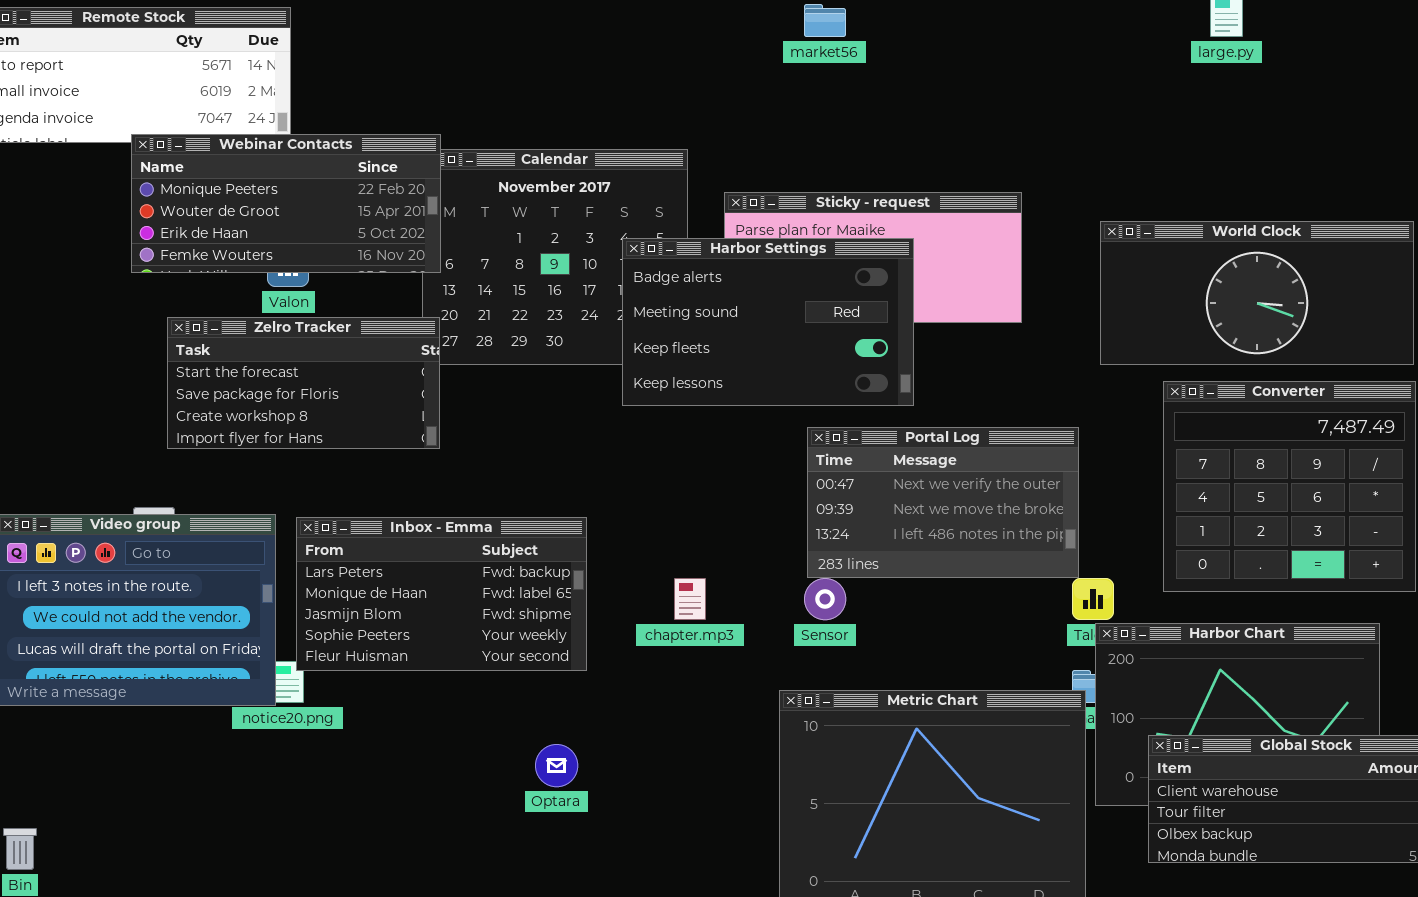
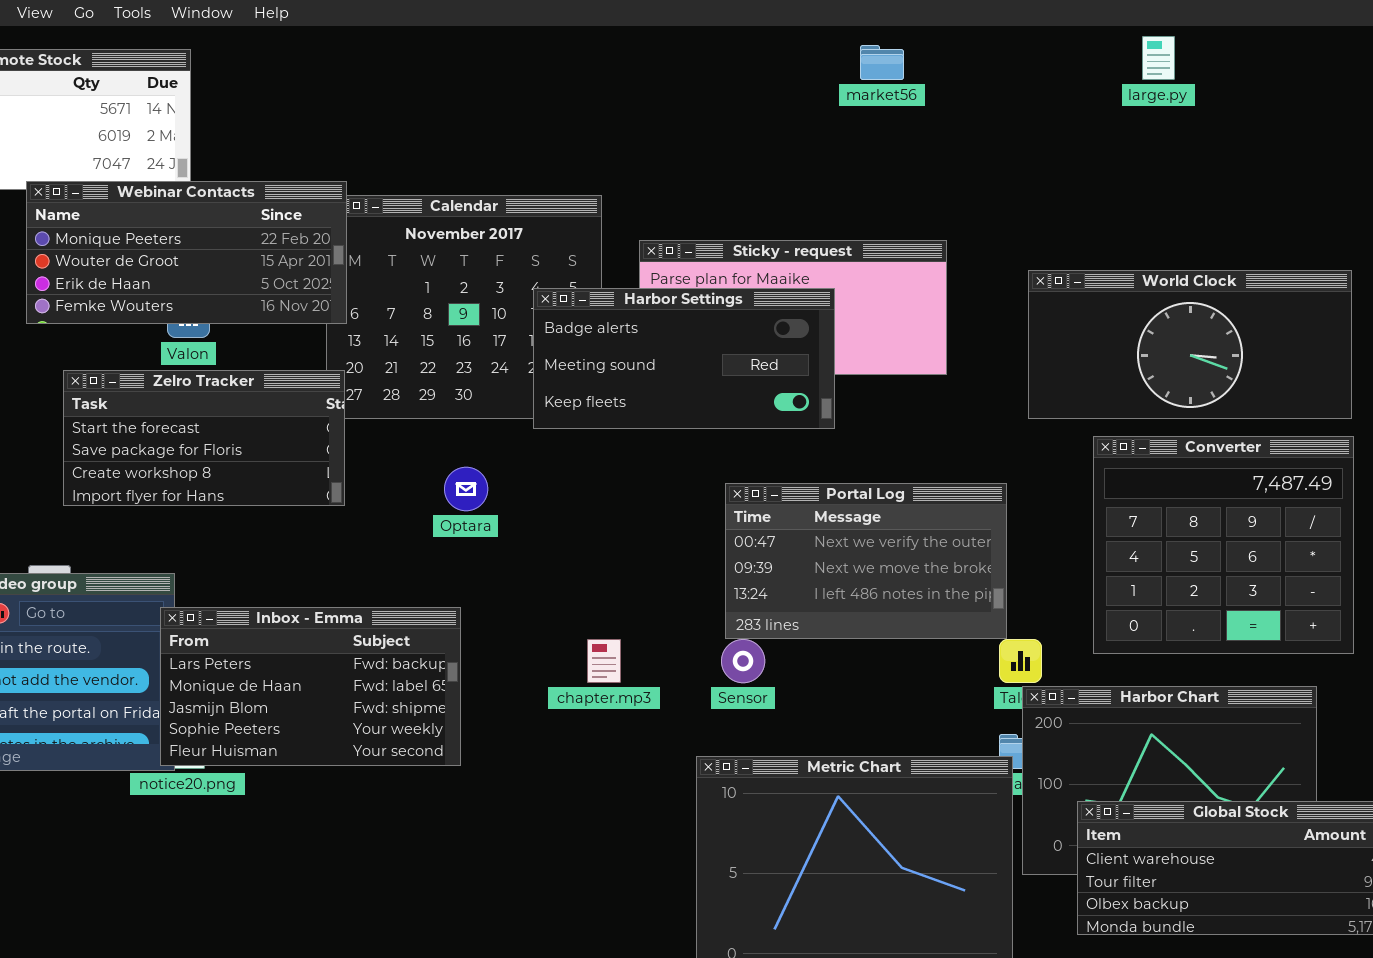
market56: [804,4,846,37] -> [860,45,904,80], moved
Harbor Settings: [622,238,914,406] -> [533,288,835,429], resized
Inbox - Emma: [296,517,587,671] -> [160,607,461,766], moved
Optara: [535,744,578,787] -> [444,467,488,511], moved

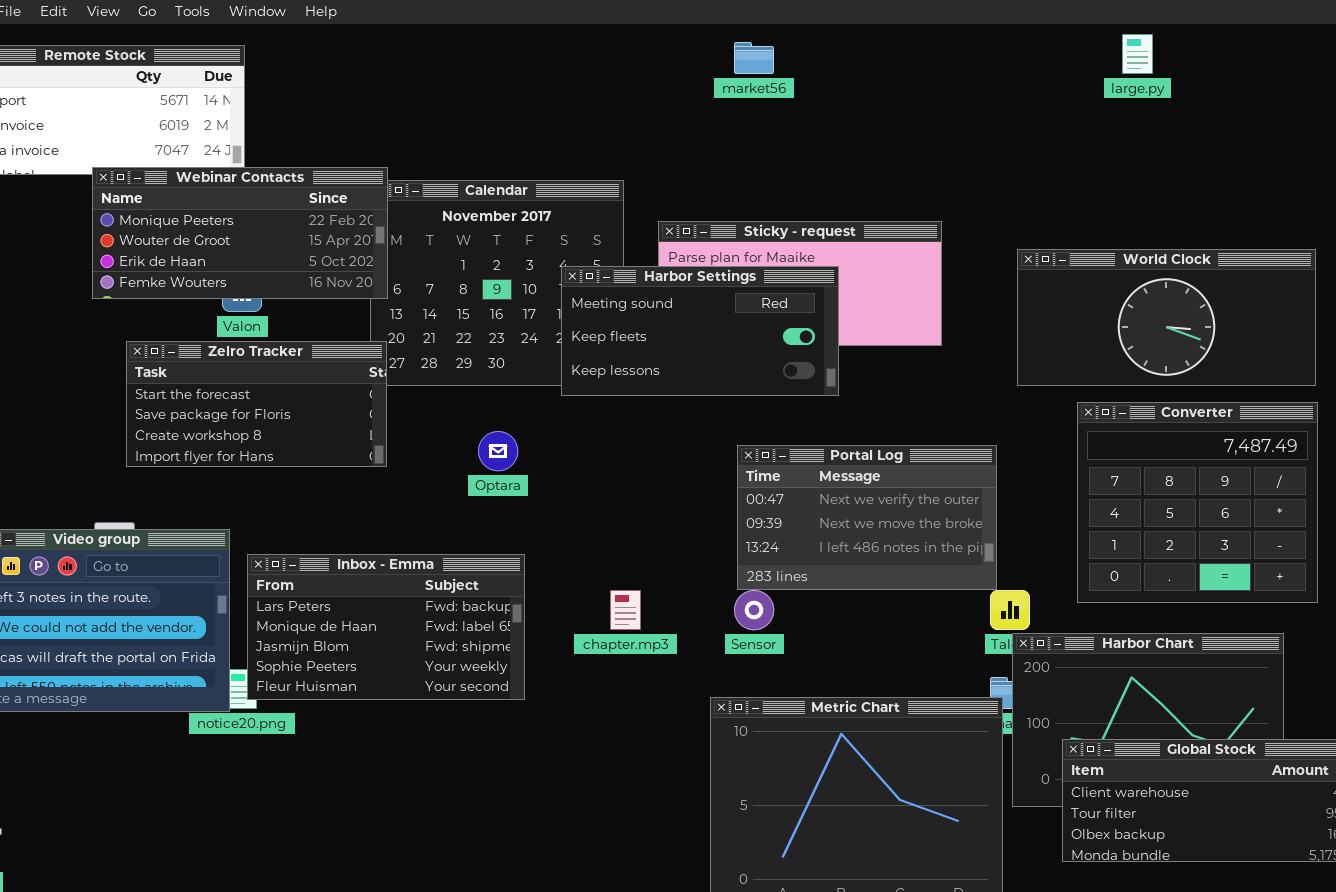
market56: [860,45,904,80] -> [734,42,774,74], moved
Harbor Settings: [533,288,835,429] -> [561,266,839,396], scrolled down 1 row
Inbox - Emma: [160,607,461,766] -> [247,554,525,700], moved

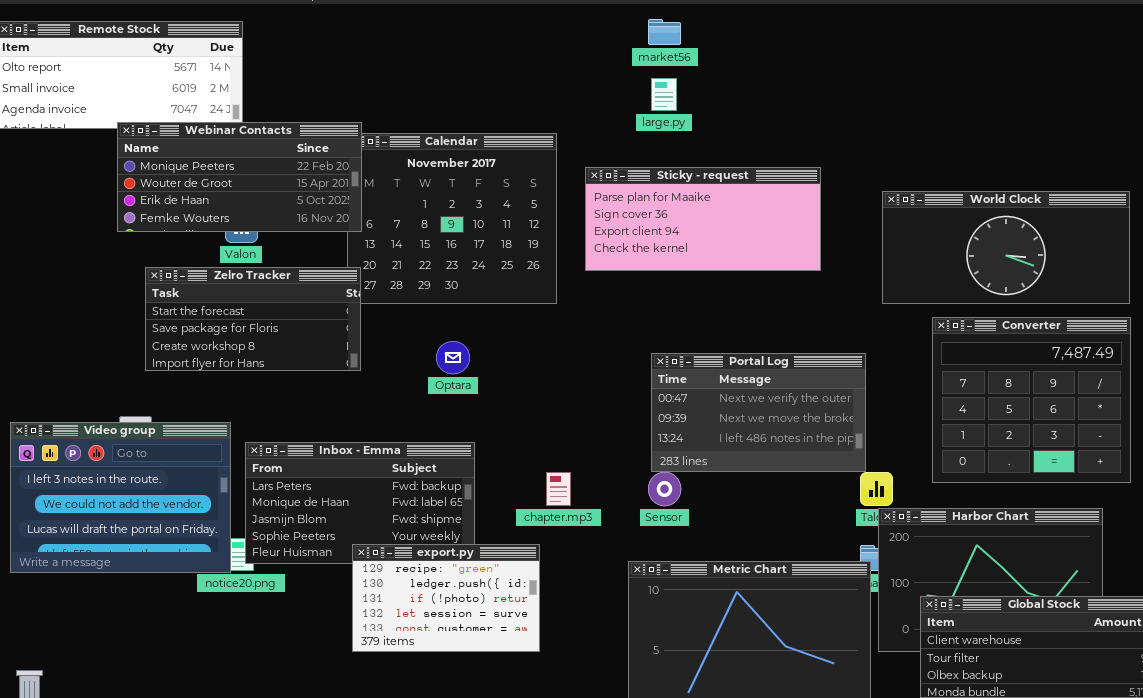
large.py: [1122,34,1153,74] -> [651,78,677,111], moved
Harbor Settings: [561,266,839,396] -> none, closed
export.py: none -> [352,544,540,652], opened

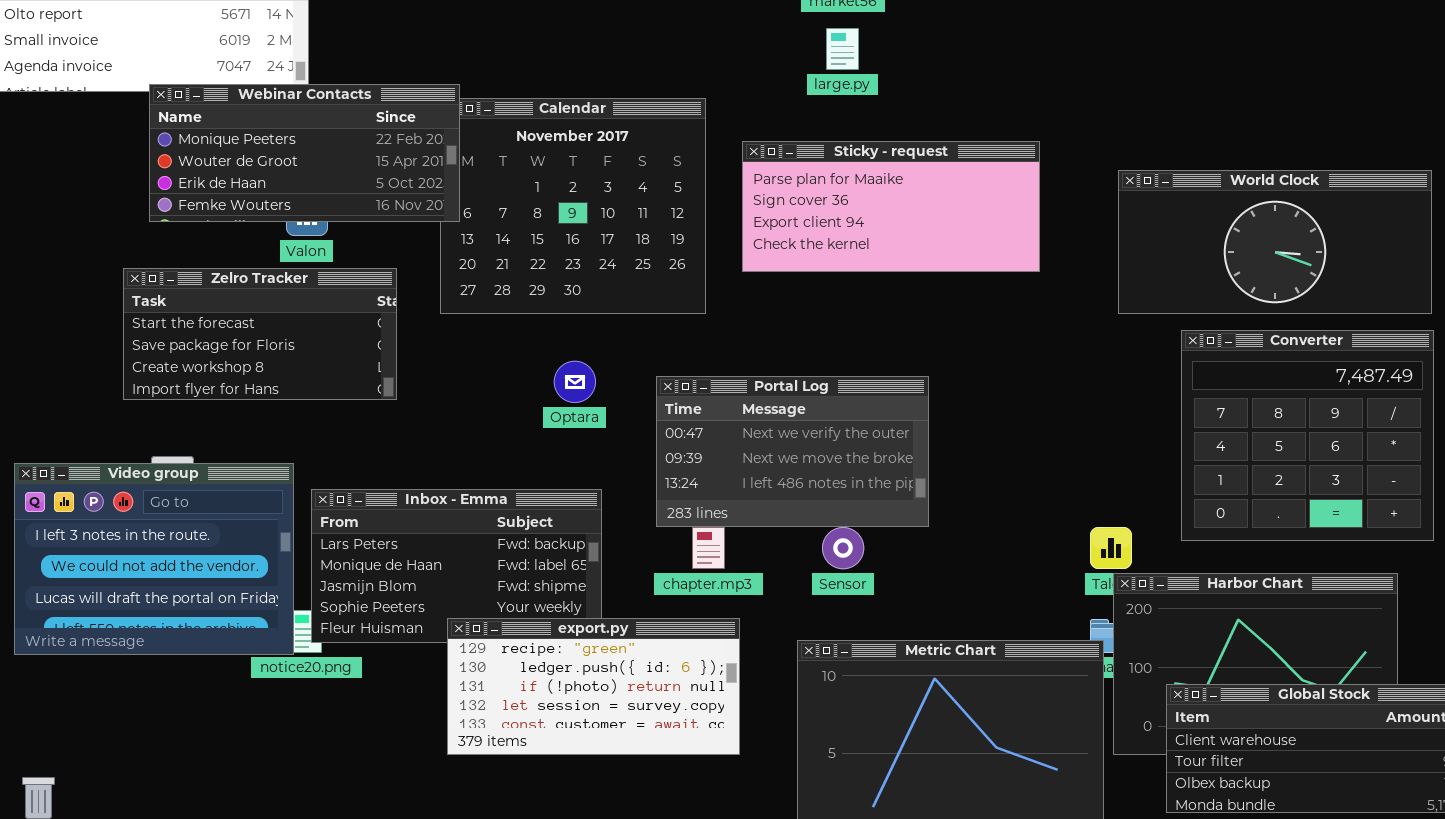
Zelro Tracker: [145,267,361,371] -> [123,268,397,400], moved
Portal Log: [651,353,866,472] -> [656,376,929,527], moved
export.py: [352,544,540,652] -> [447,618,740,755], resized

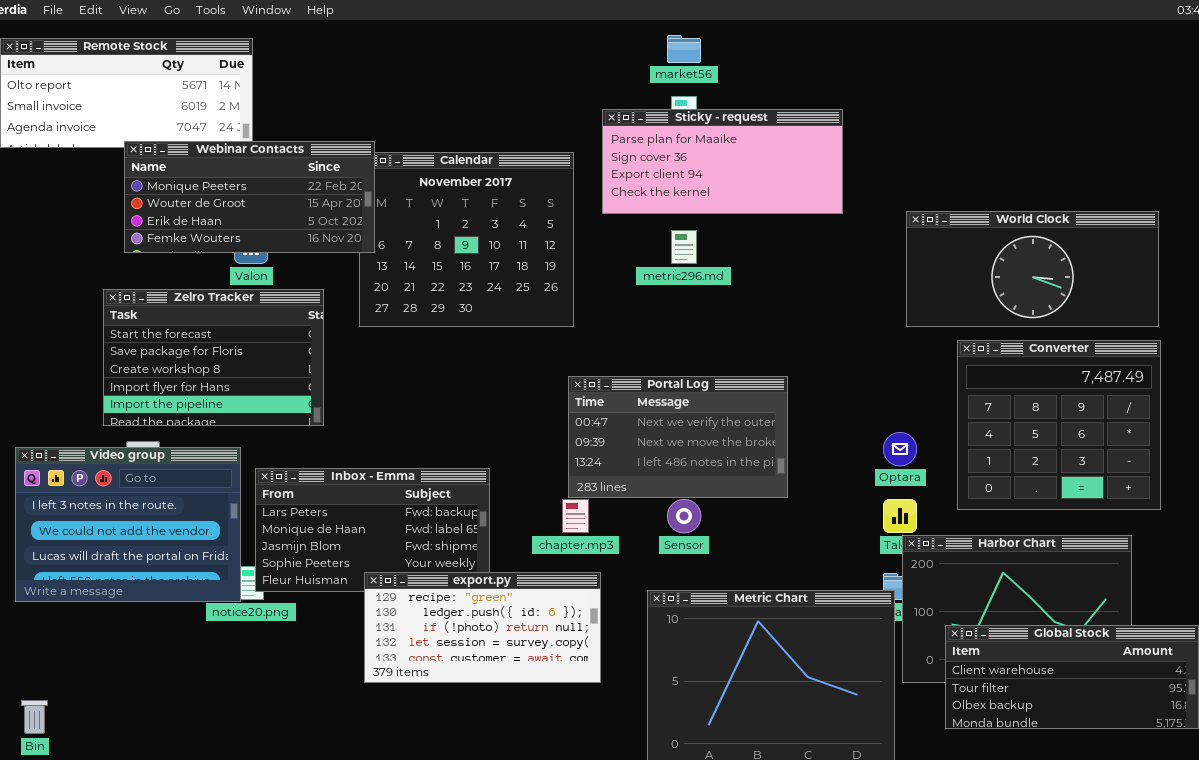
Sticky - request: [742,141,1040,272] -> [602,109,843,214], moved
Zelro Tracker: [123,268,397,400] -> [103,289,324,426], resized
Optara: [554,361,596,403] -> [883,432,917,466], moved
Portal Log: [656,376,929,527] -> [568,376,788,498], moved

